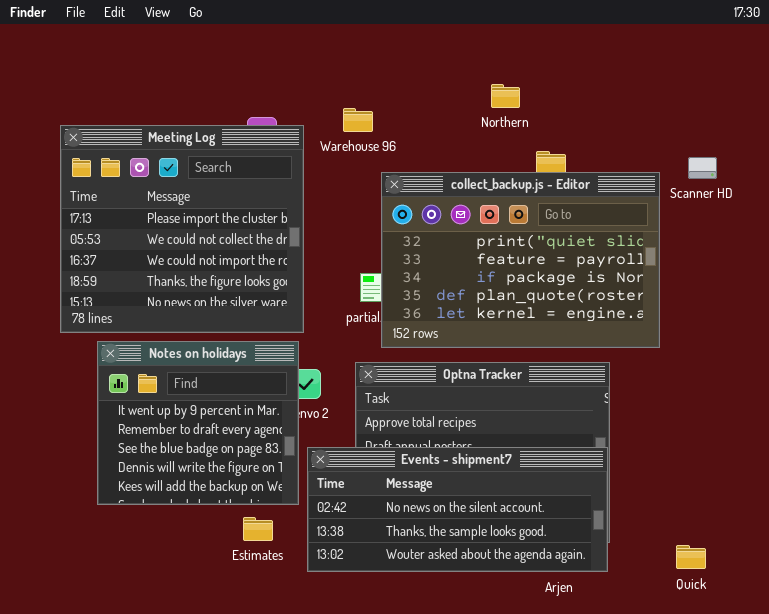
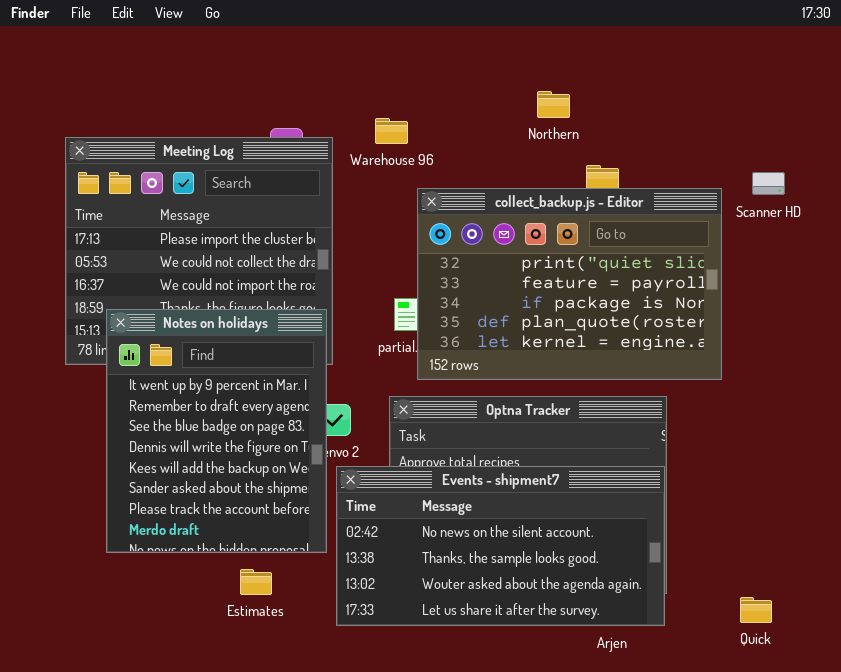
Notes on holidays: [97,341,299,505] -> [106,309,327,553], resized
Events - shipment7: [307,447,608,572] -> [336,466,665,626], resized
Estimates: [243,517,273,541] -> [240,569,272,595], moved

